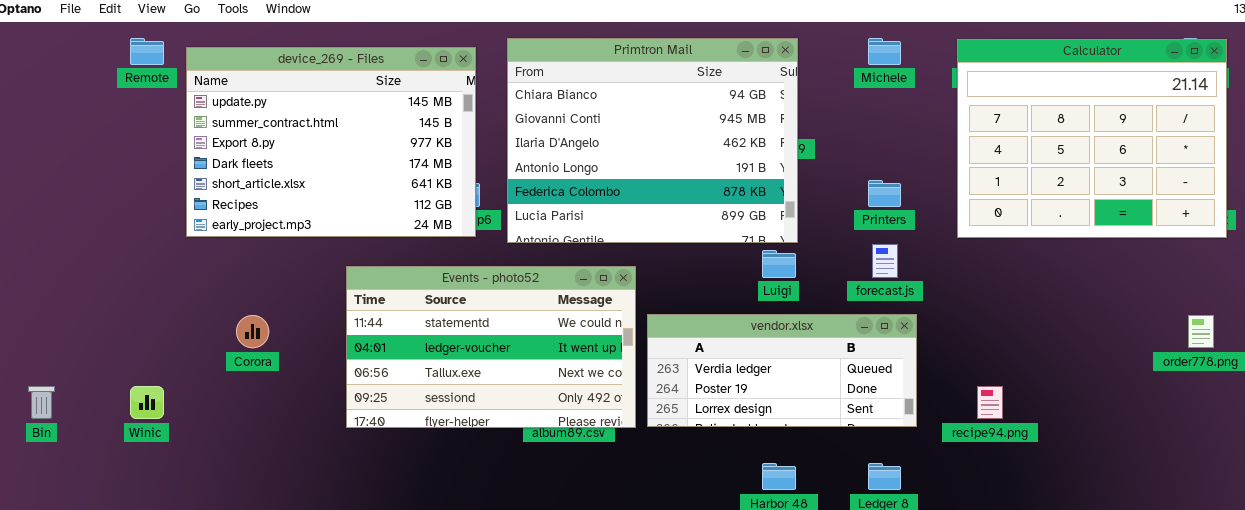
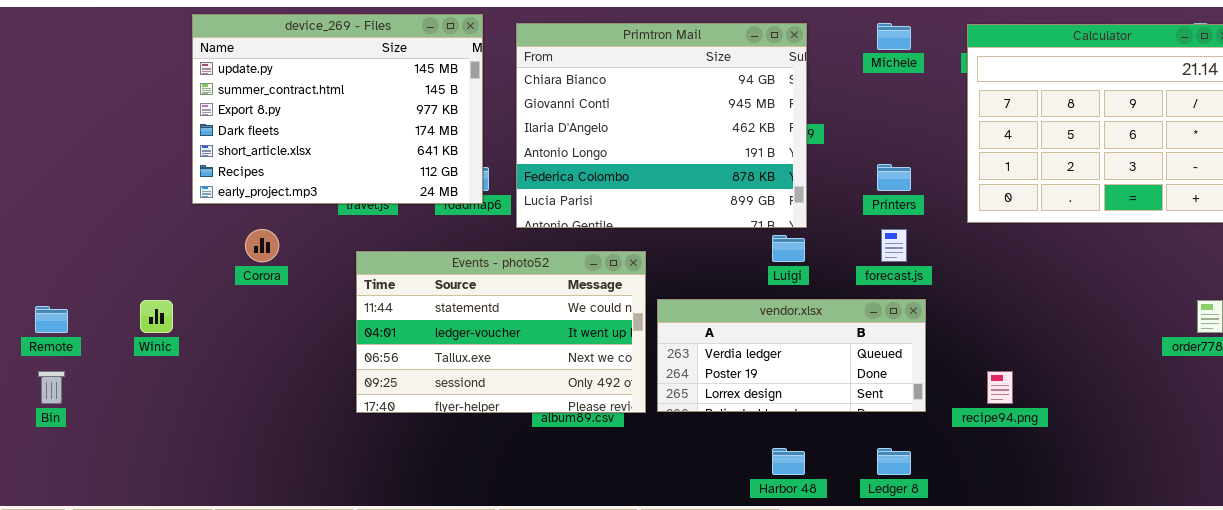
Remote: [130,38,164,65] -> [35,306,68,333], moved
device_269 - Files: [186,47,476,237] -> [192,14,483,204], moved
Corora: [236,315,269,348] -> [245,229,279,262], moved
Winic: [130,386,164,419] -> [140,300,173,333], moved

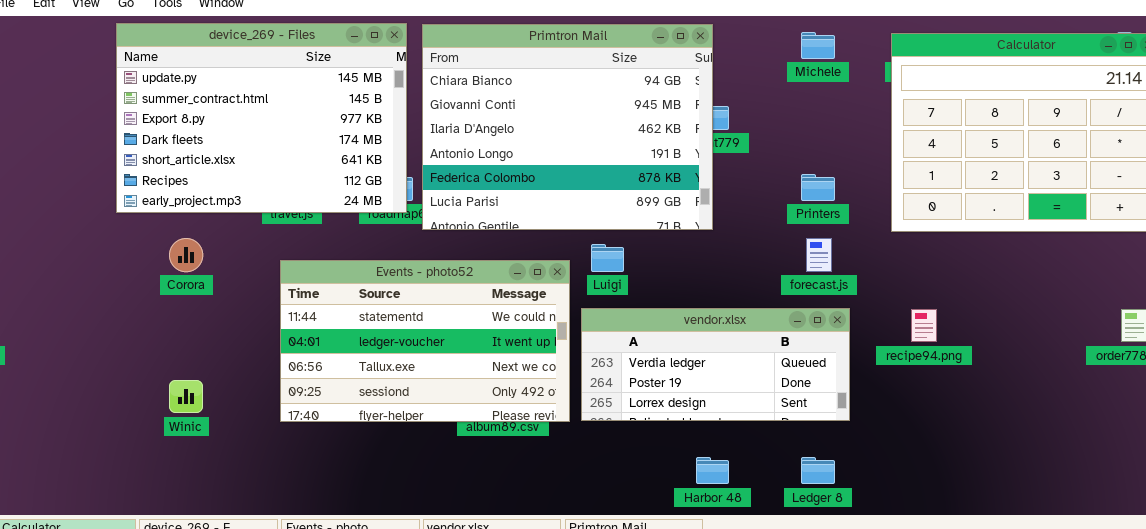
Primtron Mail: [516,23,807,228] -> [422,24,713,230], moved
Luigi: [772,235,805,262] -> [591,244,624,272], moved
Winic: [140,300,173,333] -> [169,380,203,413], moved
recipe94.png: [987,371,1013,404] -> [911,309,937,342], moved

